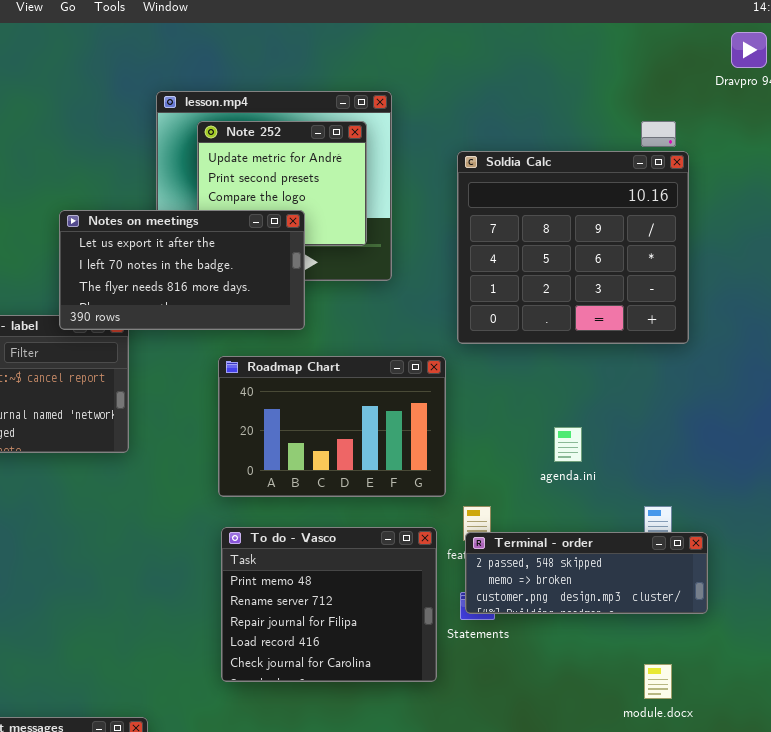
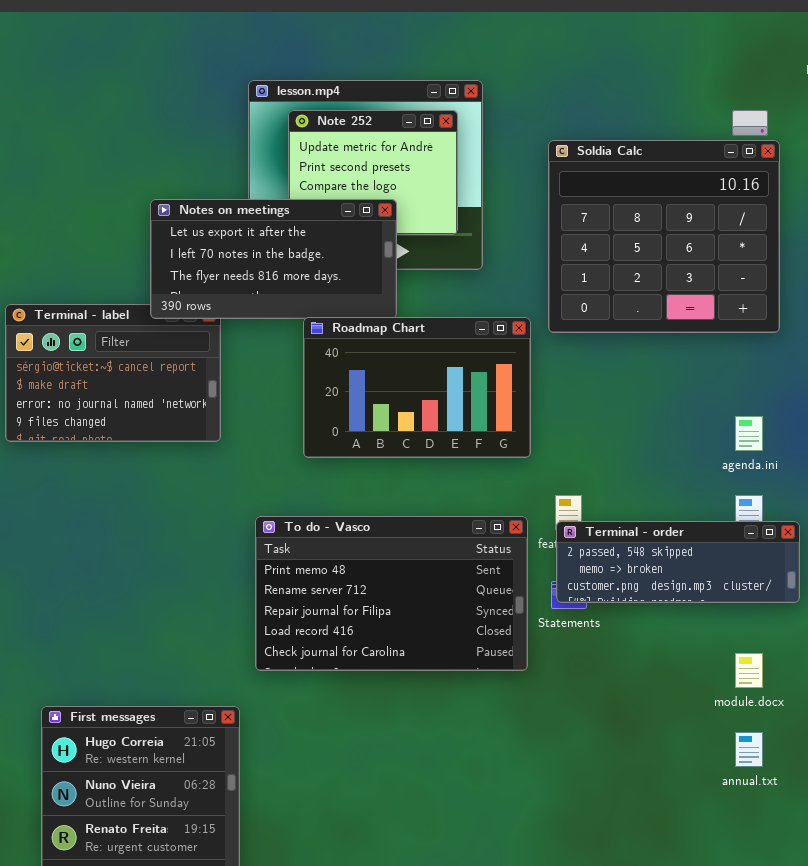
Roadmap Chart: [218,356,446,497] -> [303,317,531,458], moved
agenda.ini: [554,427,582,462] -> [735,416,763,451], moved
To do - Vasco: [221,527,437,682] -> [255,516,528,671], resized

